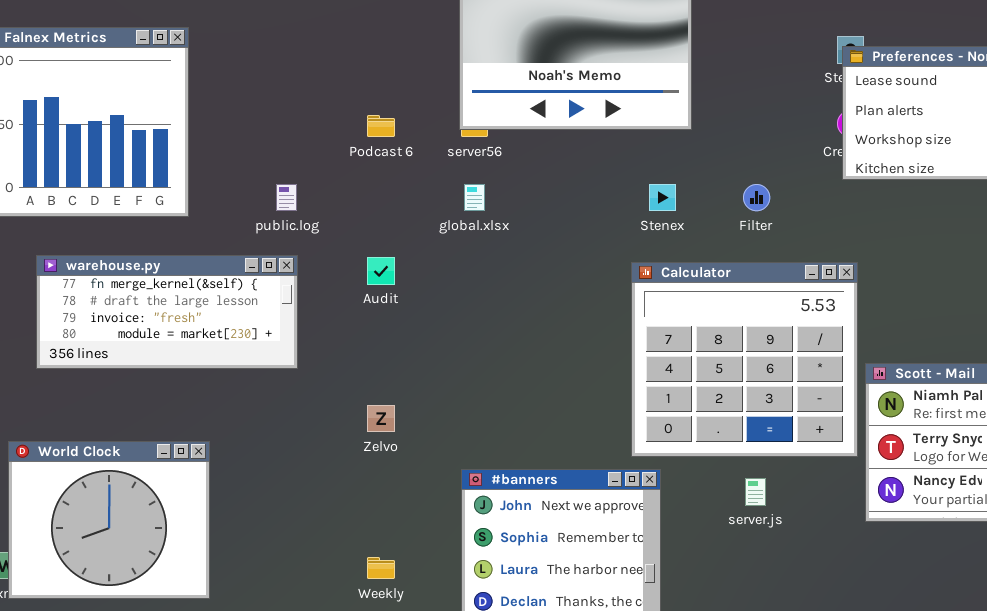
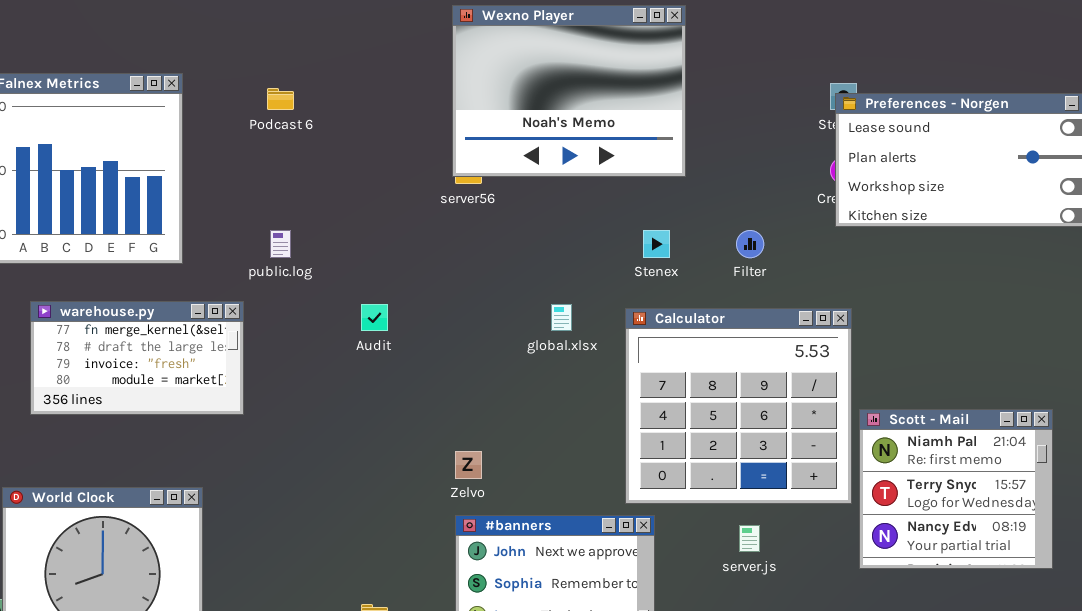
Podcast 6: [367,115,395,137] -> [267,88,294,110], moved
global.xlsx: [464,184,485,211] -> [551,304,572,331], moved
warehouse.py: [36,255,298,369] -> [30,301,244,415], resized
Zelvo: [367,405,395,432] -> [455,451,482,479], moved

